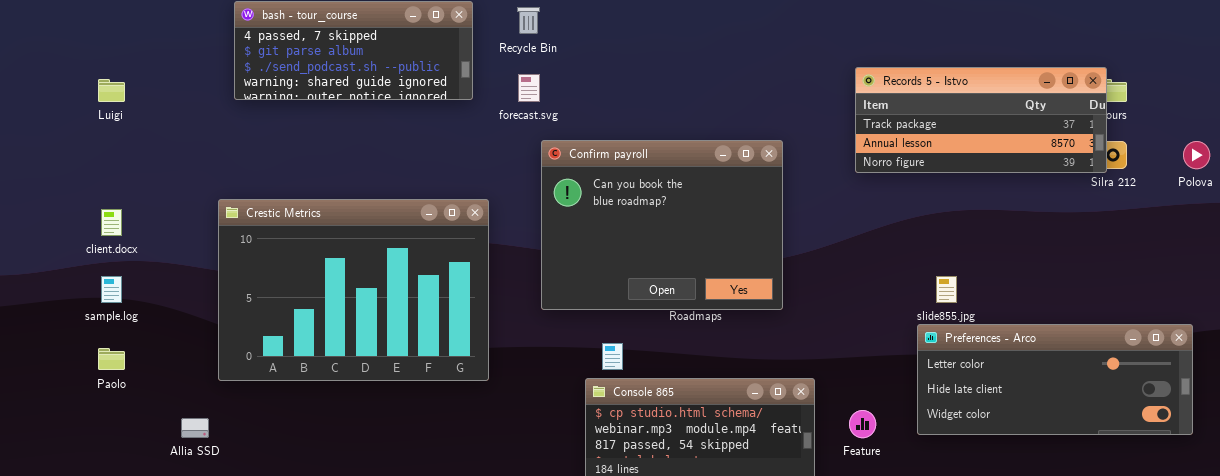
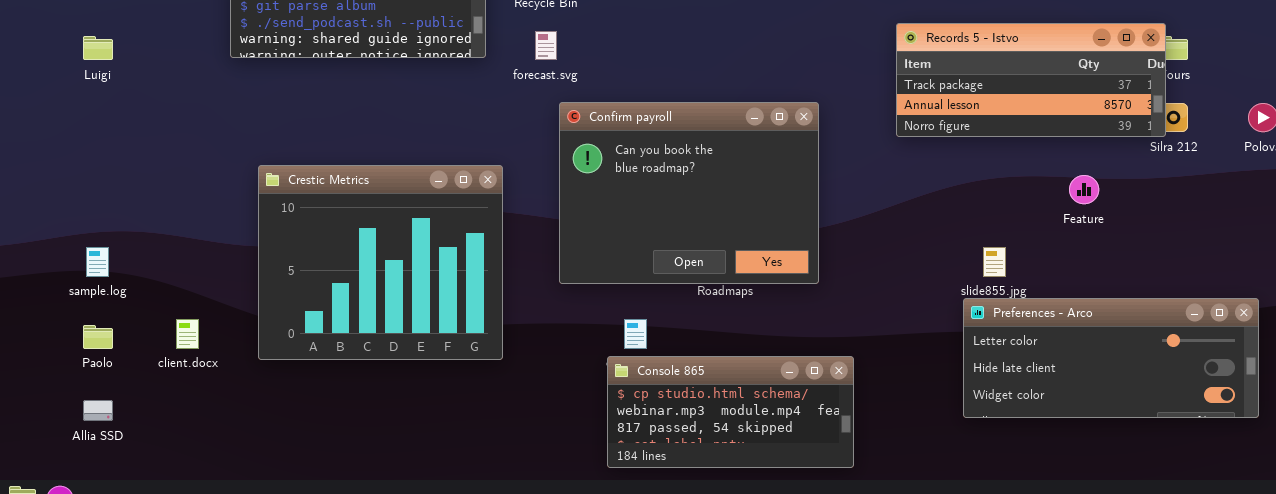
Crestic Metrics: [218,199,489,381] -> [258,165,503,360], resized
client.docx: [101,209,122,236] -> [176,319,199,349], moved
Feature: [849,410,876,438] -> [1069,175,1099,204], moved
Allia SSD: [181,418,209,438] -> [83,400,113,421], moved

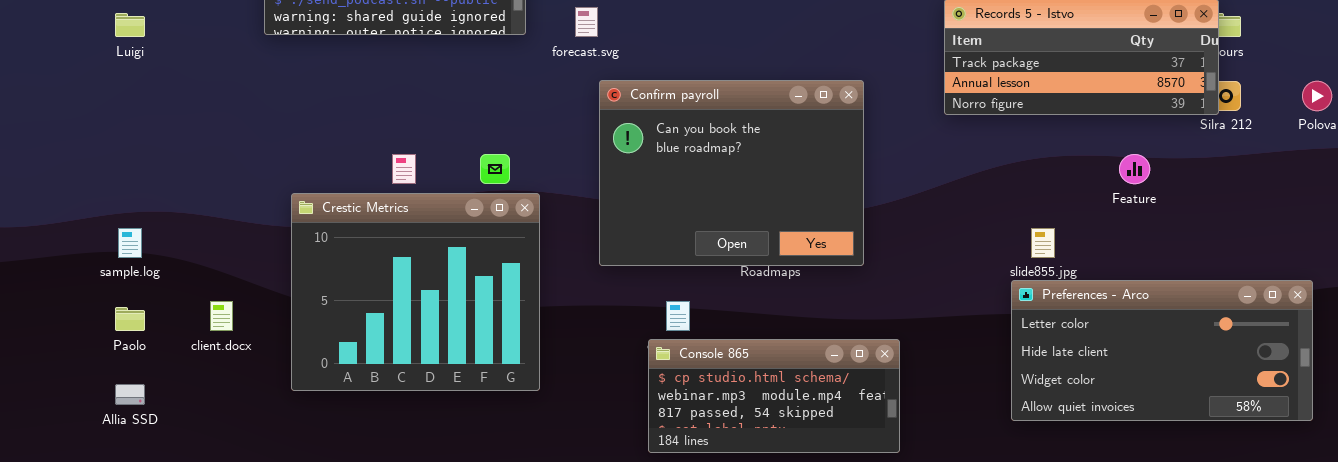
Crestic Metrics: [258,165,503,360] -> [291,193,540,391], moved
Preferences - Arco: [963,298,1259,418] -> [1011,280,1313,421], resized

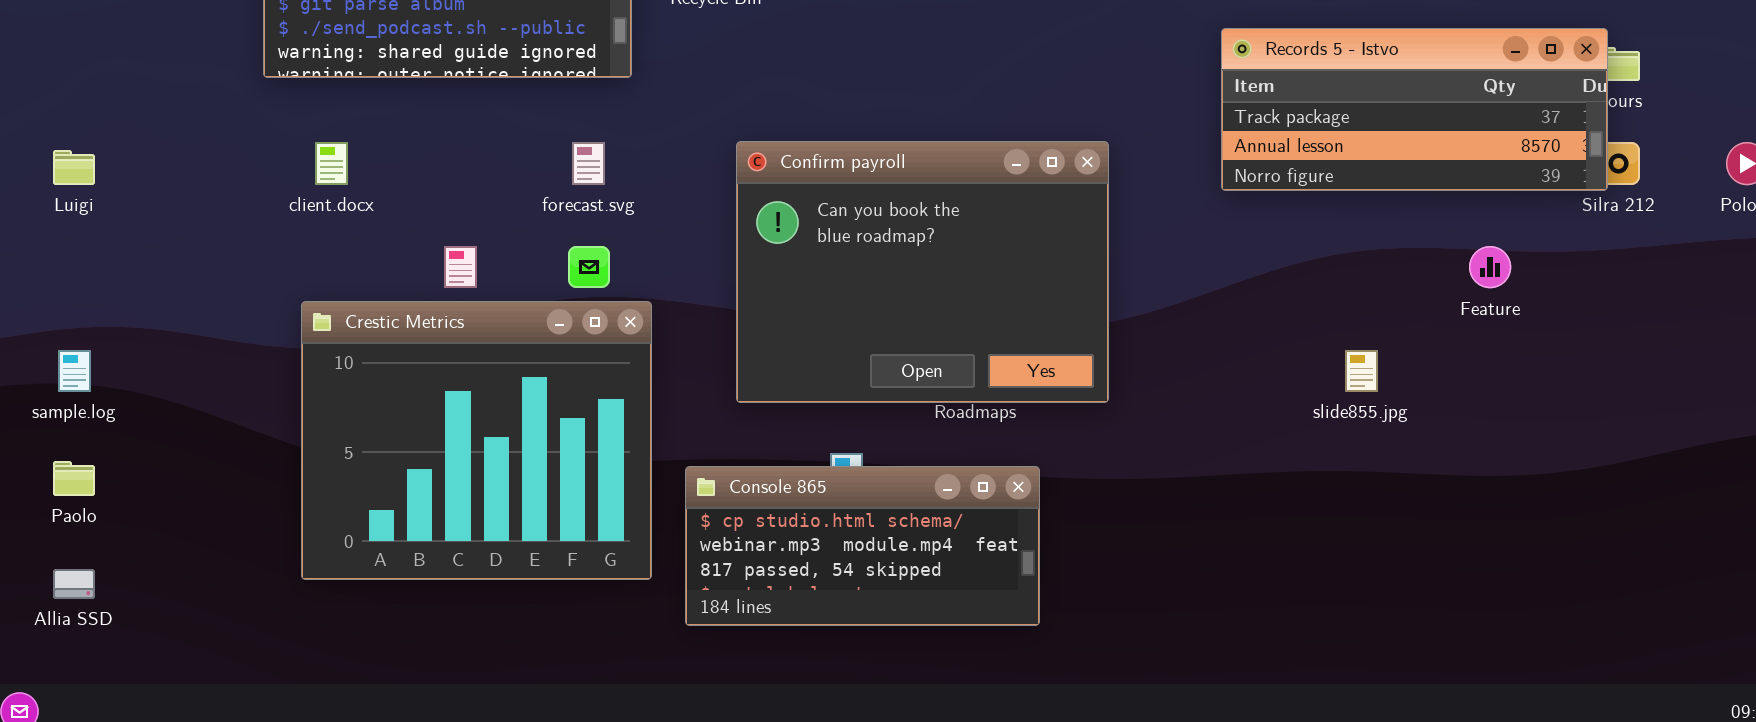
forecast.svg: [575,7,598,37] -> [572,142,605,185], moved
Luigi: [115,13,145,37] -> [53,150,95,185], moved
Preferences - Arco: [1011,280,1313,421] -> none, closed
client.docx: [210,301,233,331] -> [315,142,348,185], moved
Console 865: [648,339,900,453] -> [685,466,1040,626], moved

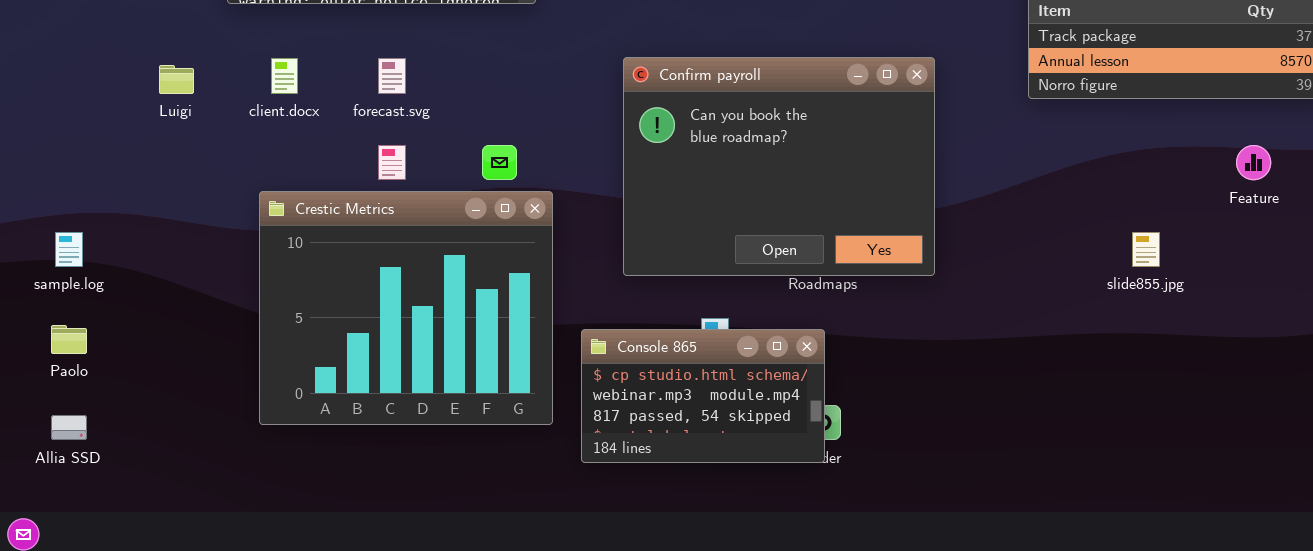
forecast.svg: [572,142,605,185] -> [378,58,406,94], moved
Luigi: [53,150,95,185] -> [159,65,194,94], moved
Console 865: [685,466,1040,626] -> [581,329,825,463], resized

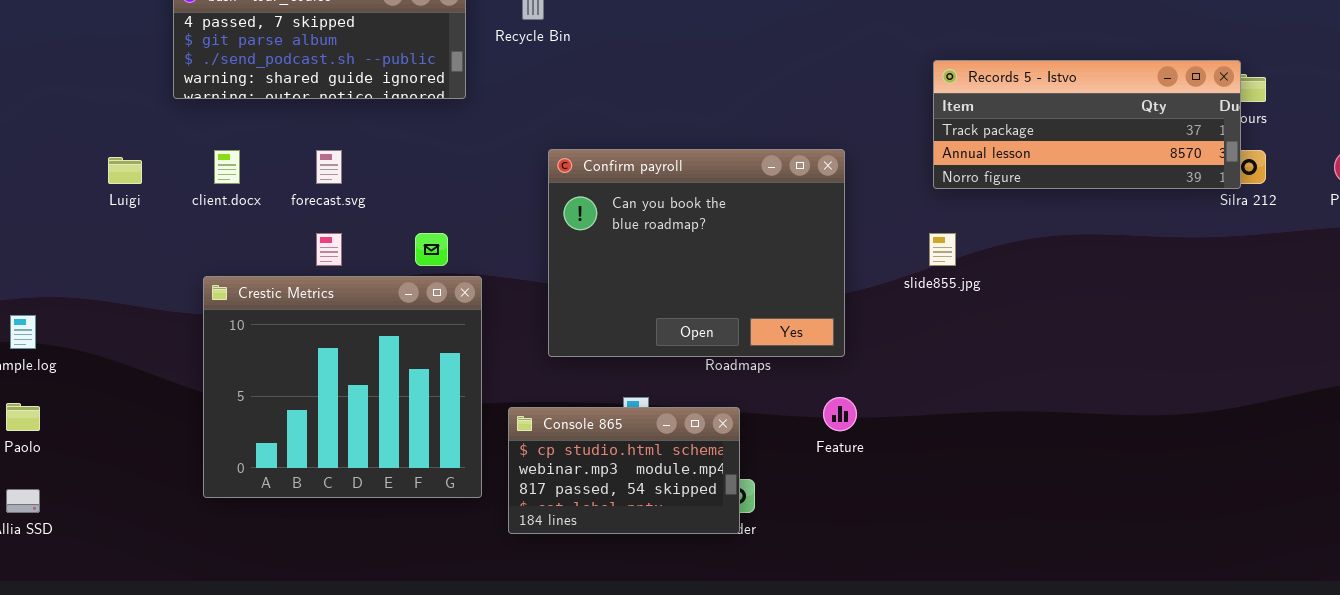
Feature: [1236,145,1271,180] -> [823,397,857,431], moved
slide855.jpg: [1132,232,1160,267] -> [929,233,956,266], moved

